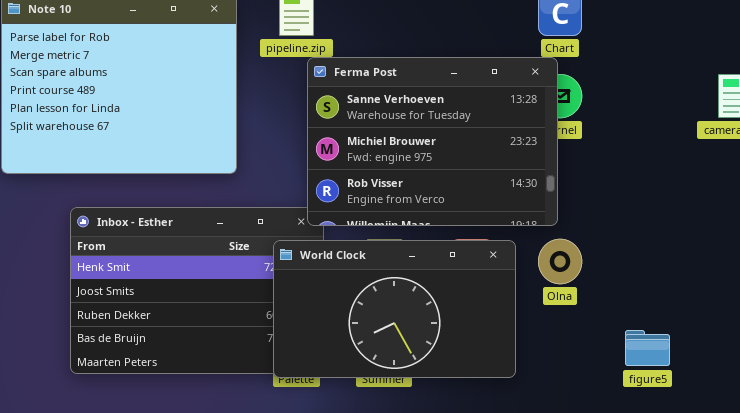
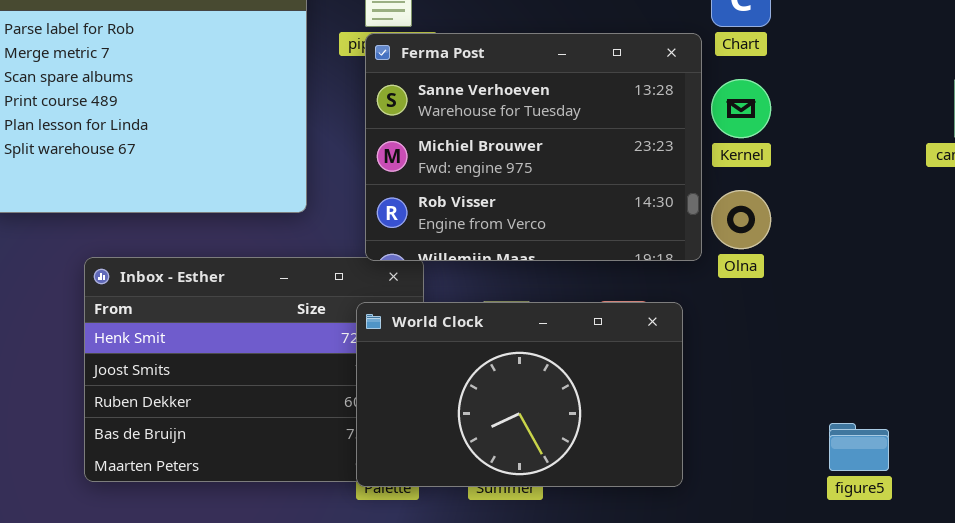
Ferma Post: [307,57,558,226] -> [365,33,702,261], moved
Olna: [538,239,582,284] -> [711,190,771,249], moved

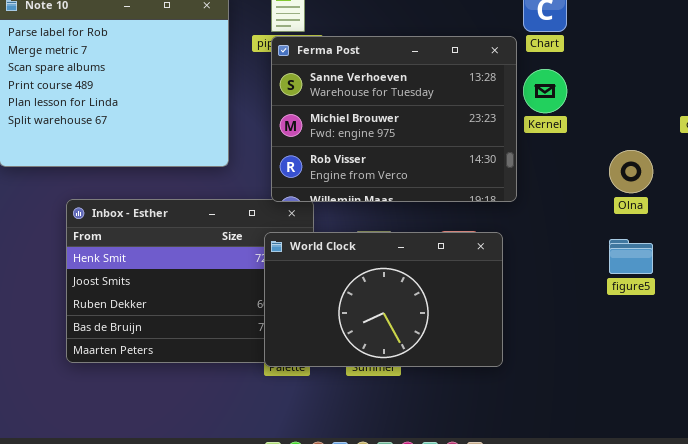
Olna: [711,190,771,249] -> [609,150,653,193], moved
figure5: [829,423,889,471] -> [609,239,653,274], moved

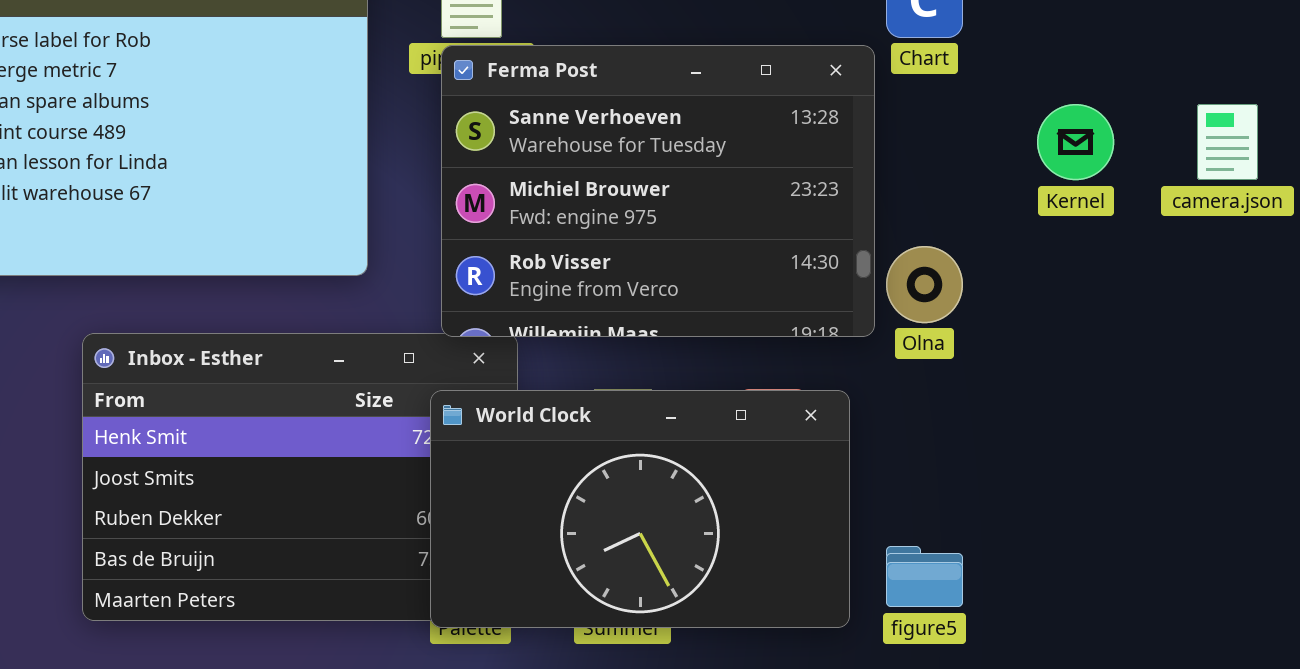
Kernel: [523,69,567,113] -> [1037,104,1114,180], moved
Olna: [609,150,653,193] -> [886,246,963,323], moved
figure5: [609,239,653,274] -> [886,546,963,607], moved

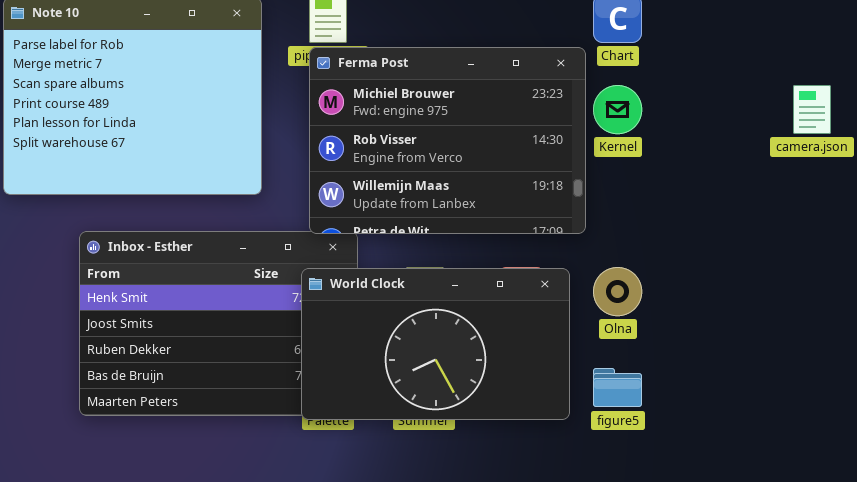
Ferma Post: [441,45,875,337] -> [309,47,586,234], scrolled down 1 row
Kernel: [1037,104,1114,180] -> [593,85,642,134], moved
Olna: [886,246,963,323] -> [593,267,642,316], moved

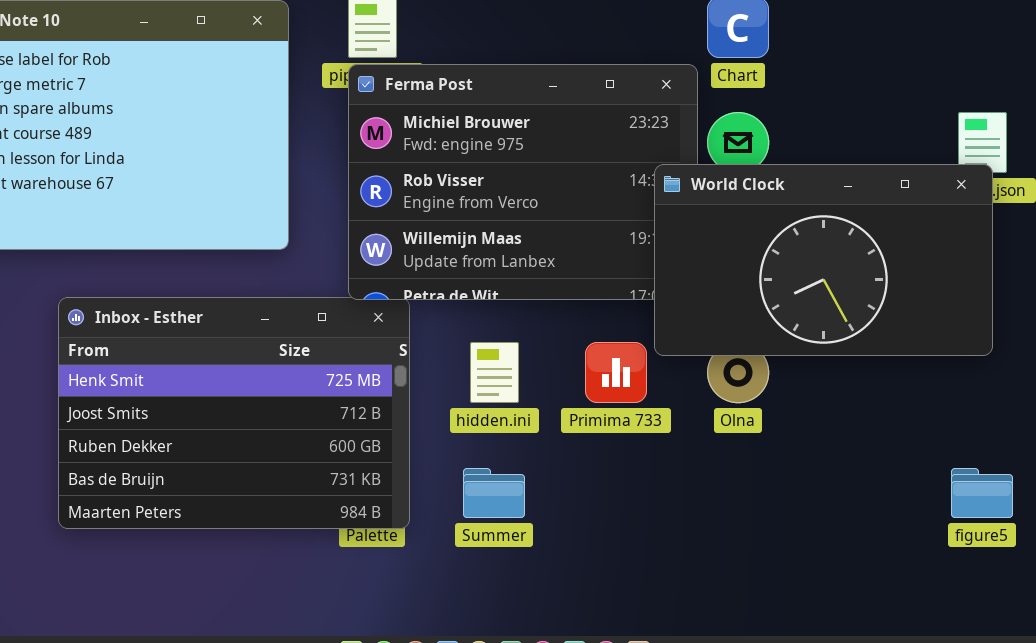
World Clock: [301,268,570,420] -> [654,164,993,356], moved
figure5: [593,368,642,407] -> [951,468,1013,518], moved

